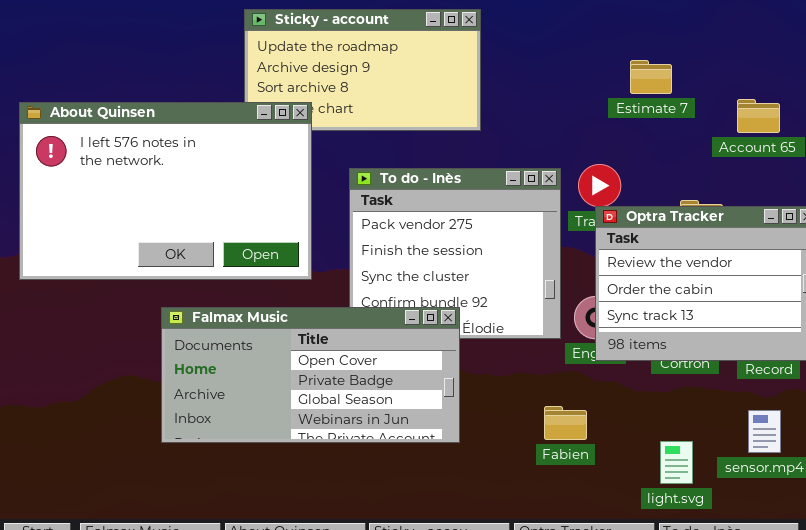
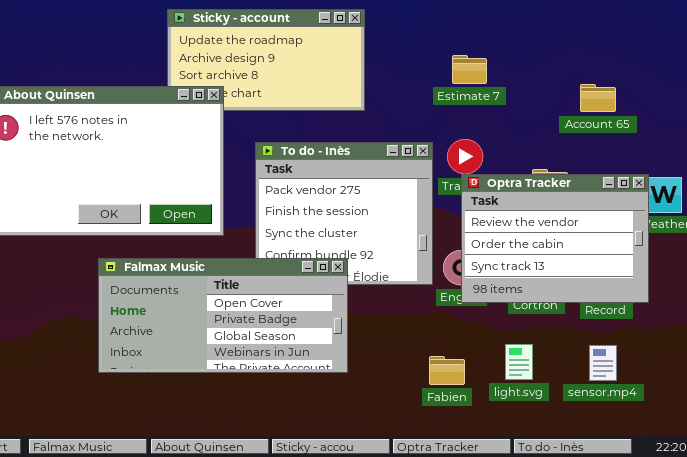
Estimate 7: [630,60,672,94] -> [452,55,487,84], moved
Fabien: [544,406,587,440] -> [429,356,465,385], moved
light.svg: [660,441,693,484] -> [505,344,533,380], moved

